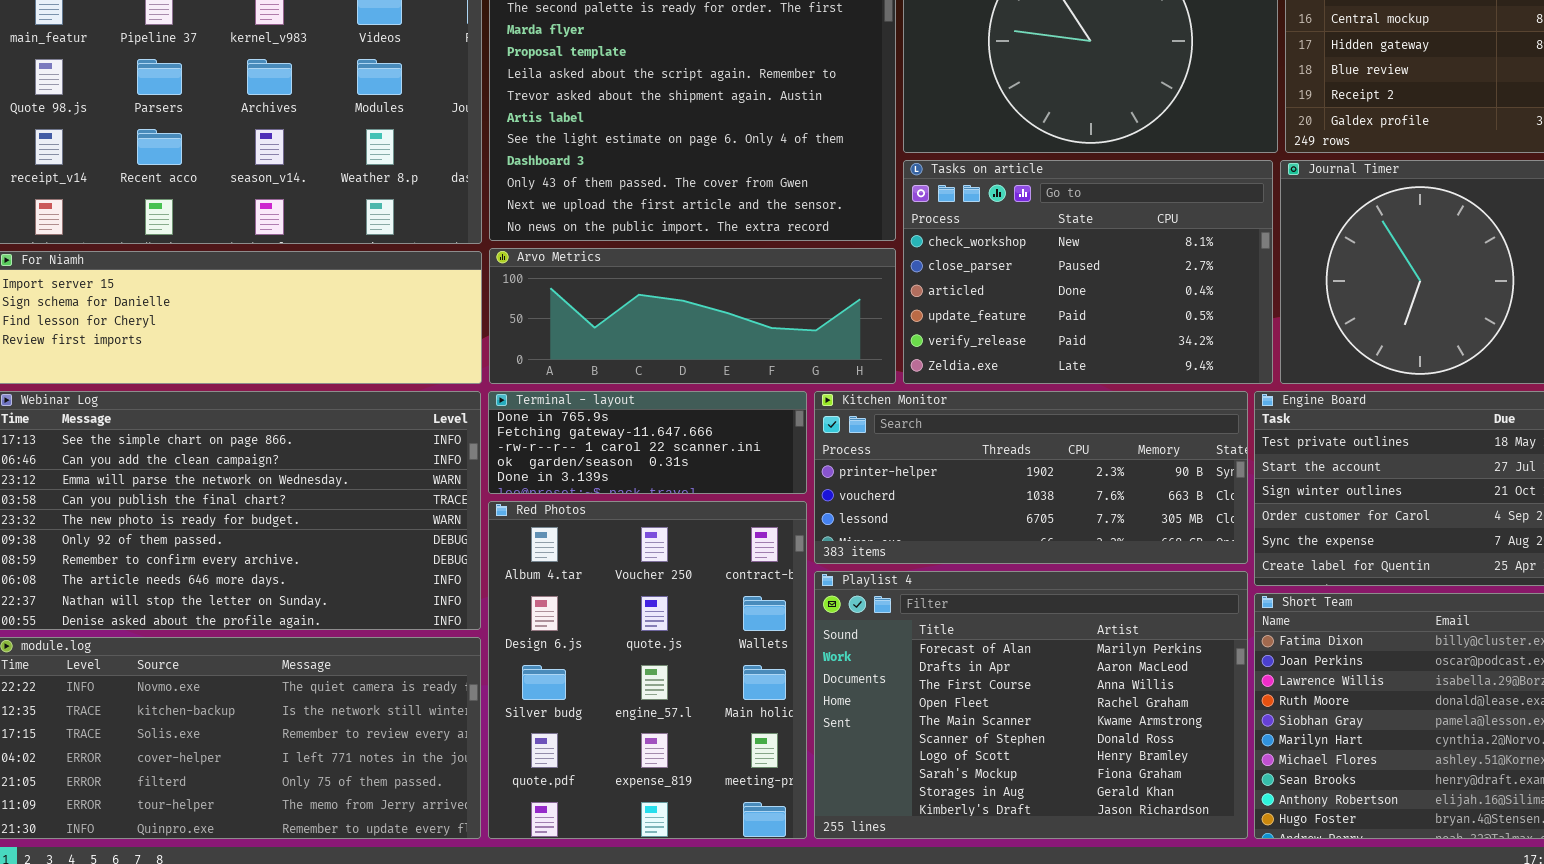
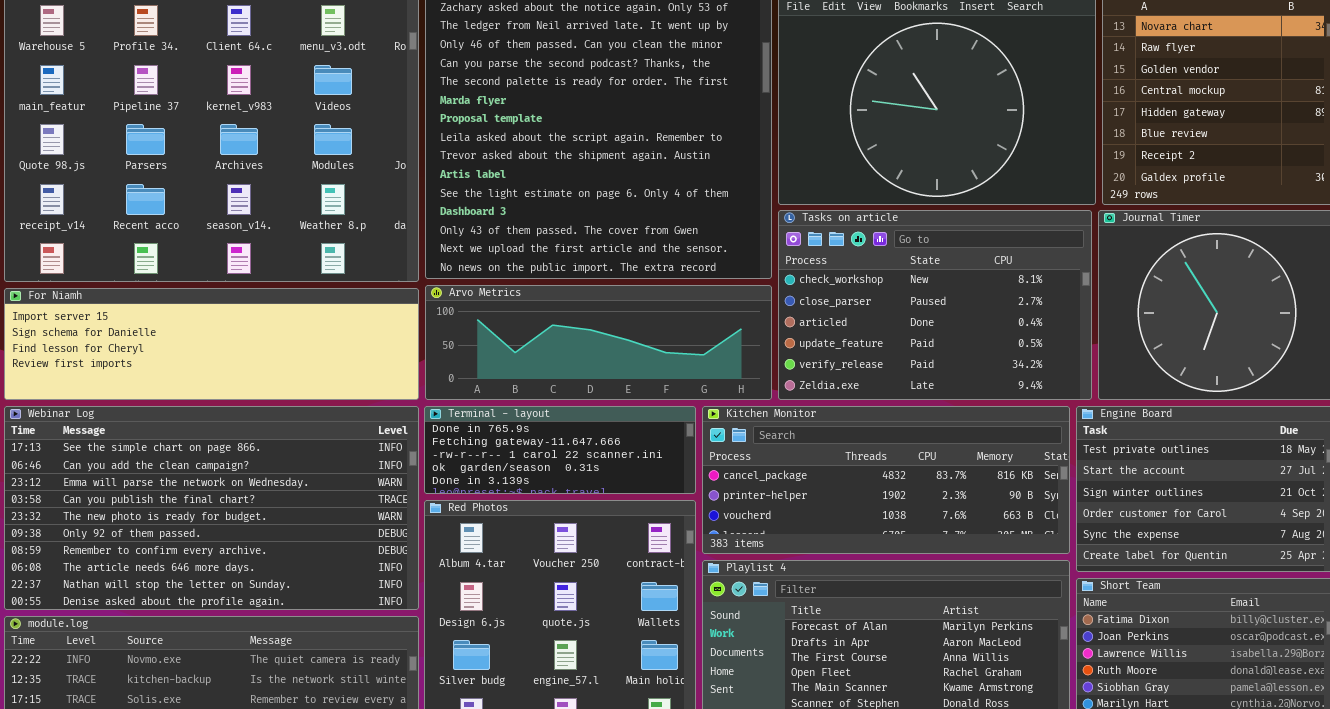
Kitchen Monitor: [814,391,1248,564] -> [702,406,1070,554], scrolled up 1 row

